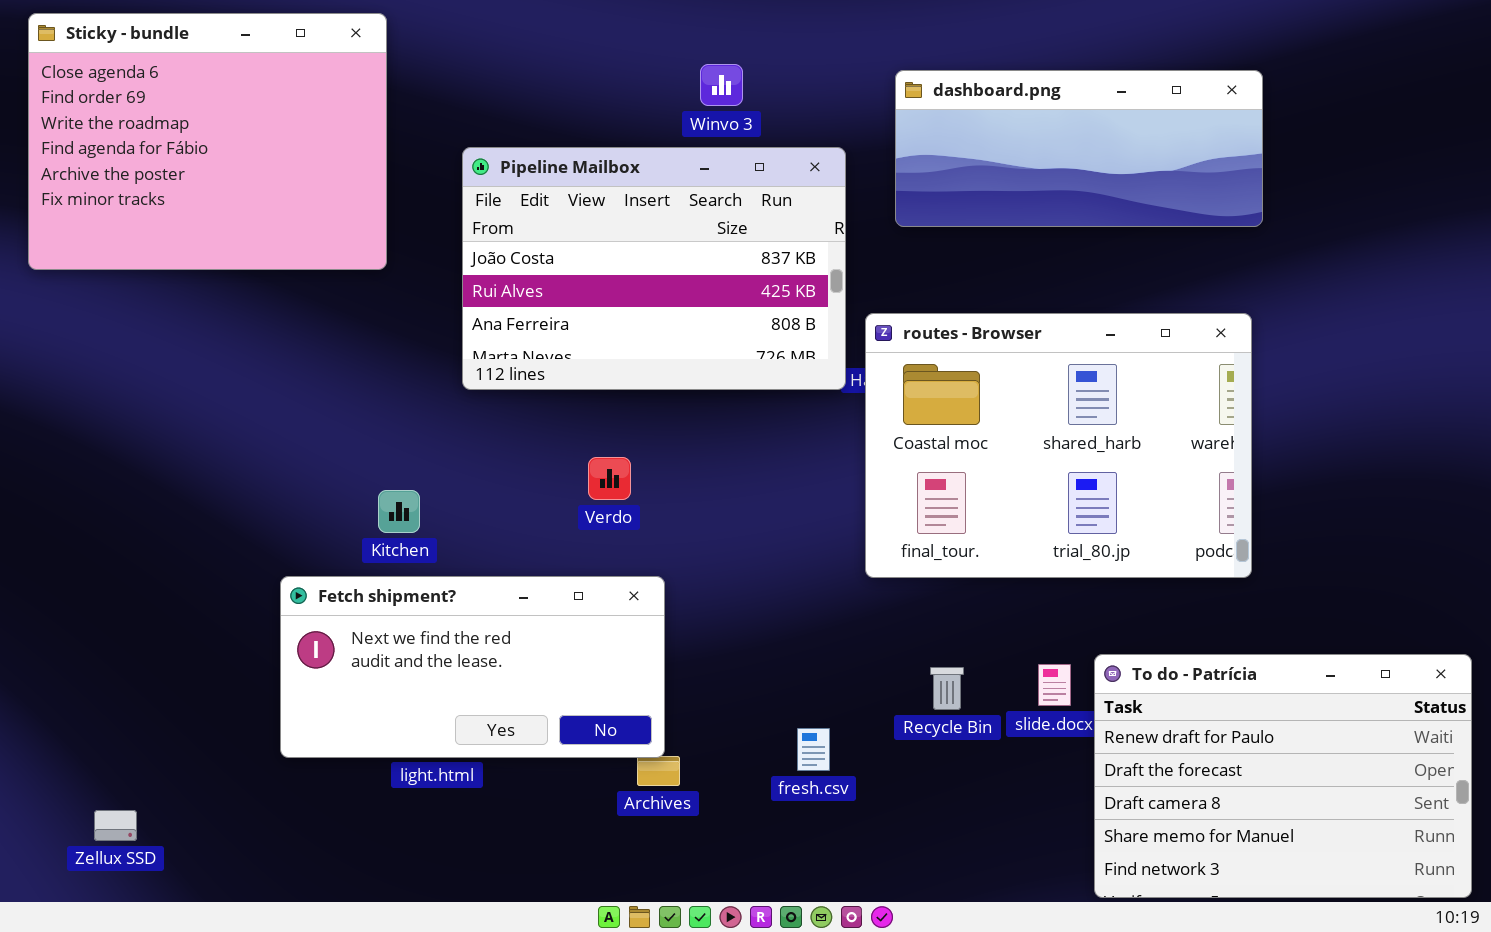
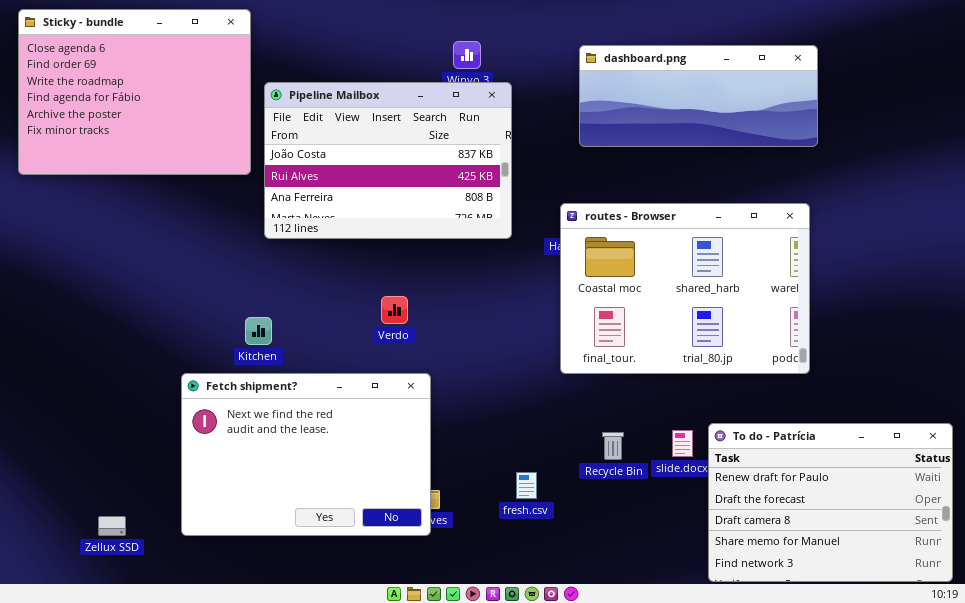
Pipeline Mailbox: [462,147,846,390] -> [264,82,512,239], moved
Fetch shipment?: [280,576,665,758] -> [181,373,431,536], resized
Zellux SSD: [94,810,137,841] -> [98,516,126,536], moved

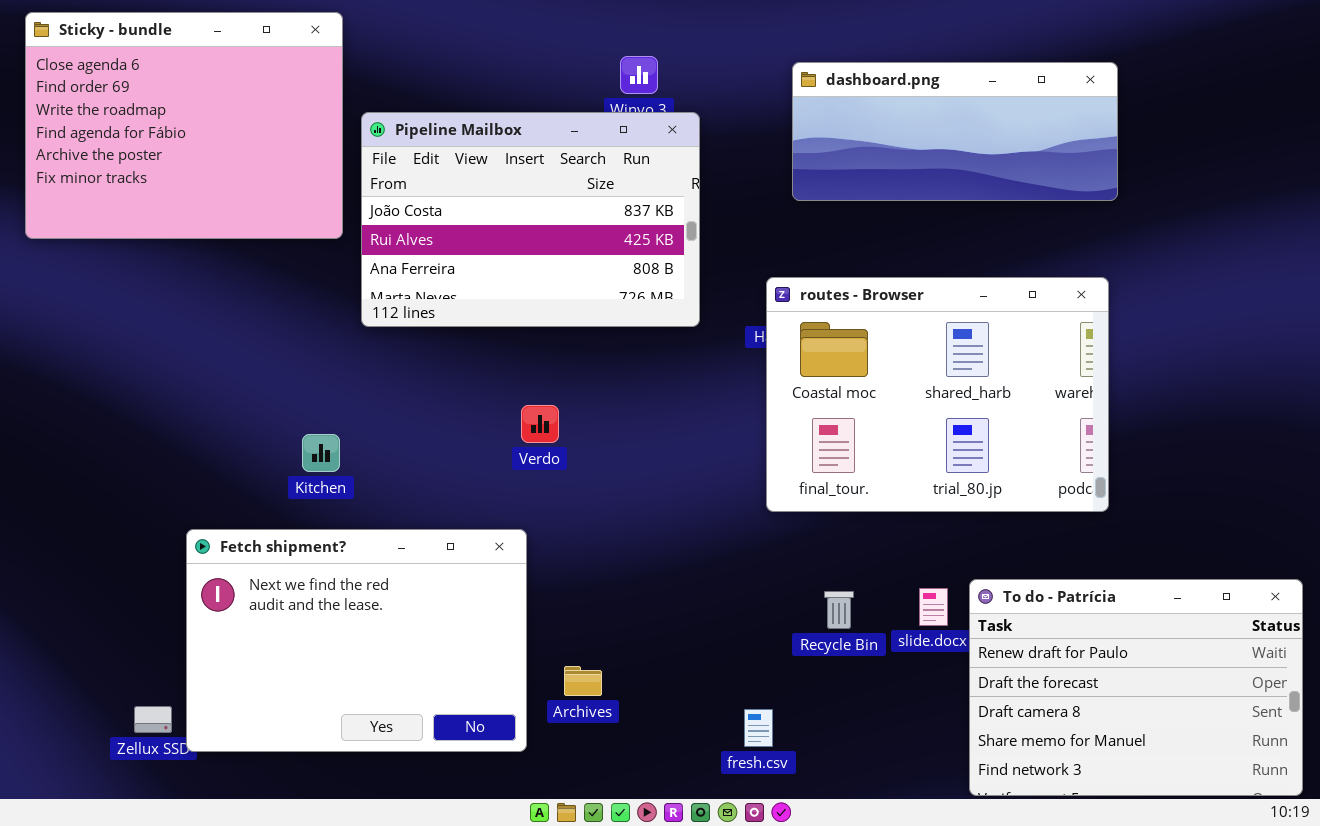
Kitchen: [245,317,272,345] -> [302,434,340,472], moved
Fetch shipment?: [181,373,431,536] -> [186,529,527,752], moved
fresh.csv: [516,472,537,499] -> [744,709,773,747], moved

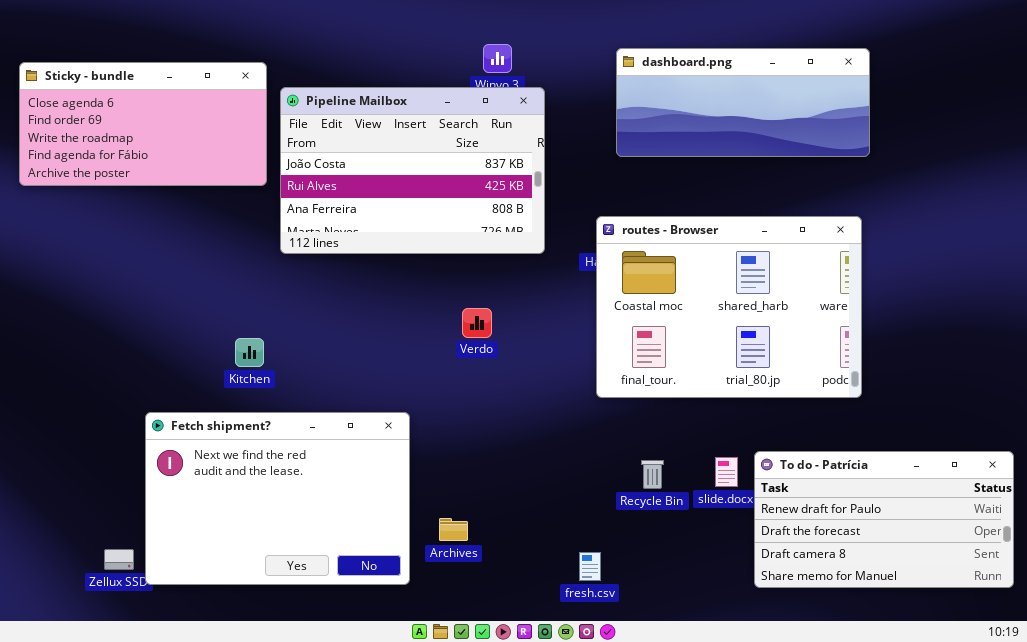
Sticky - bundle: [25,12,343,239] -> [19,62,267,186], resized
Verdo: [521,405,559,443] -> [462,308,492,338], moved
To do - Patrícia: [969,579,1303,796] -> [754,451,1014,588], resized

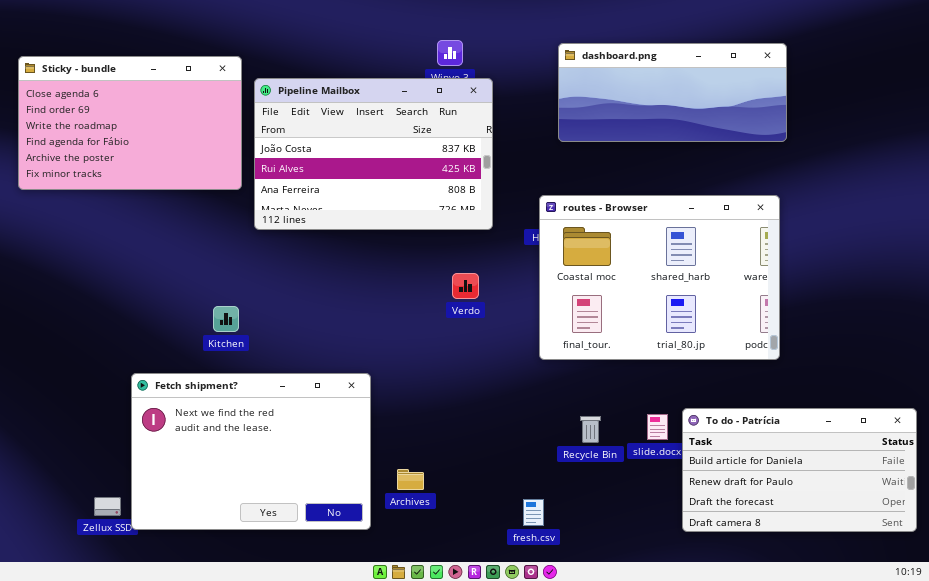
Sticky - bundle: [19,62,267,186] -> [18,56,242,190], resized
Verdo: [462,308,492,338] -> [452,273,479,299], moved
To do - Patrícia: [754,451,1014,588] -> [682,408,917,532], scrolled up 1 row

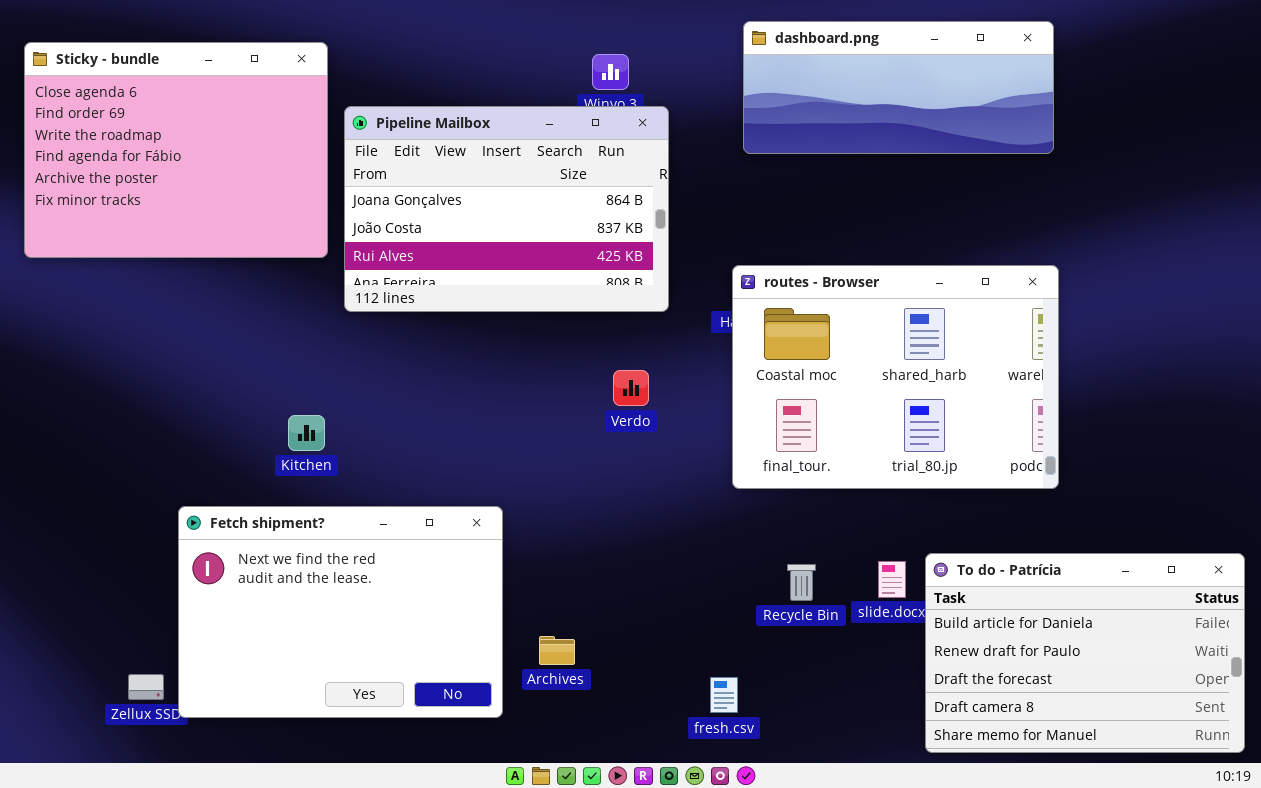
dashboard.png: [558,43,787,142] -> [743,21,1054,154], moved
Sticky - bundle: [18,56,242,190] -> [24,42,328,258], resized
Pipeline Mailbox: [254,78,493,230] -> [344,106,669,312], scrolled up 1 row
To do - Patrícia: [682,408,917,532] -> [925,553,1245,753], resized

